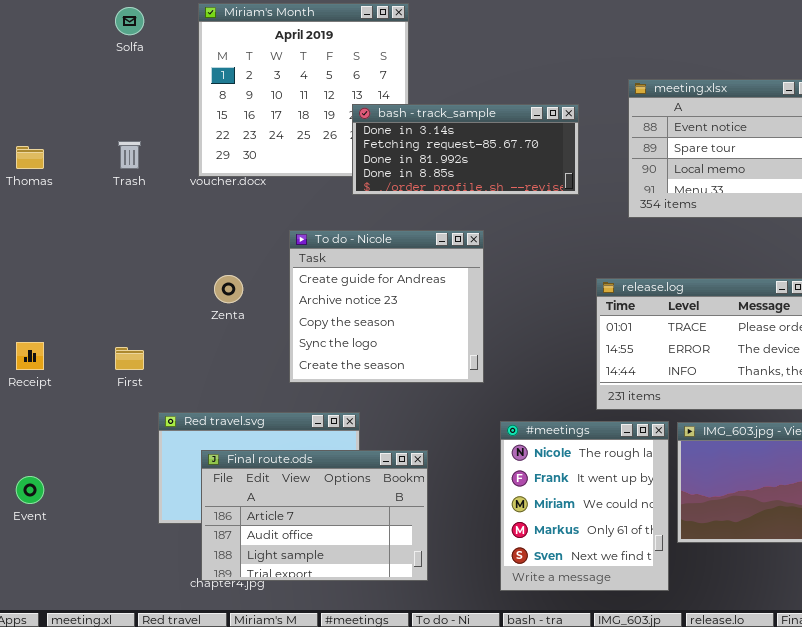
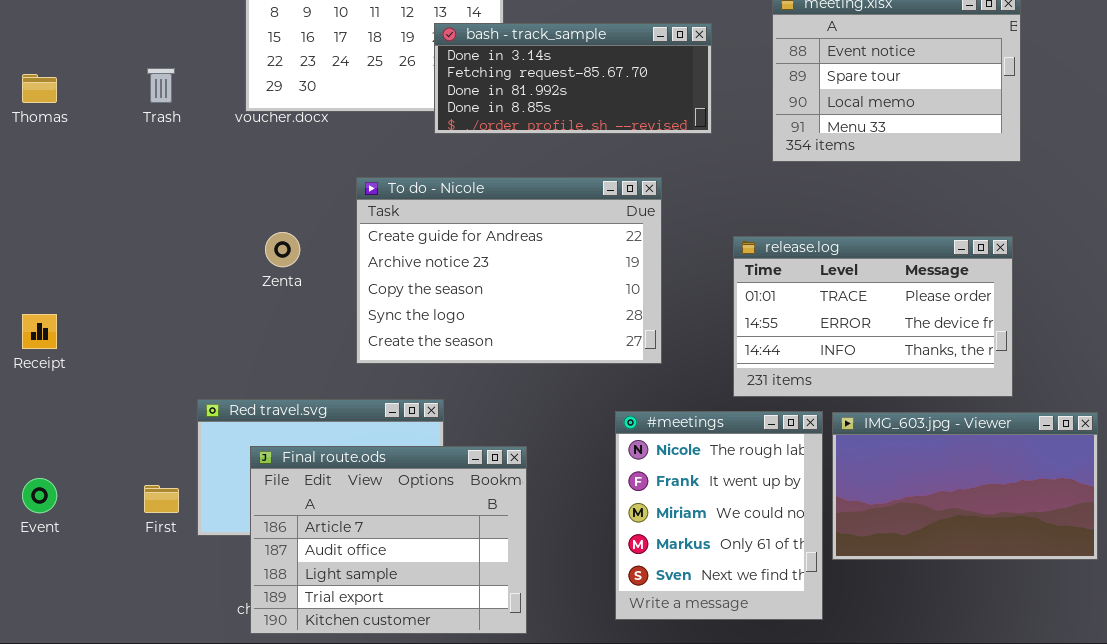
To do - Nicole: [289,230,484,383] -> [356,177,662,364], resized
First: [115,347,144,370] -> [144,485,179,513], moved
Final route.ods: [201,450,428,581] -> [250,446,527,634], resized

